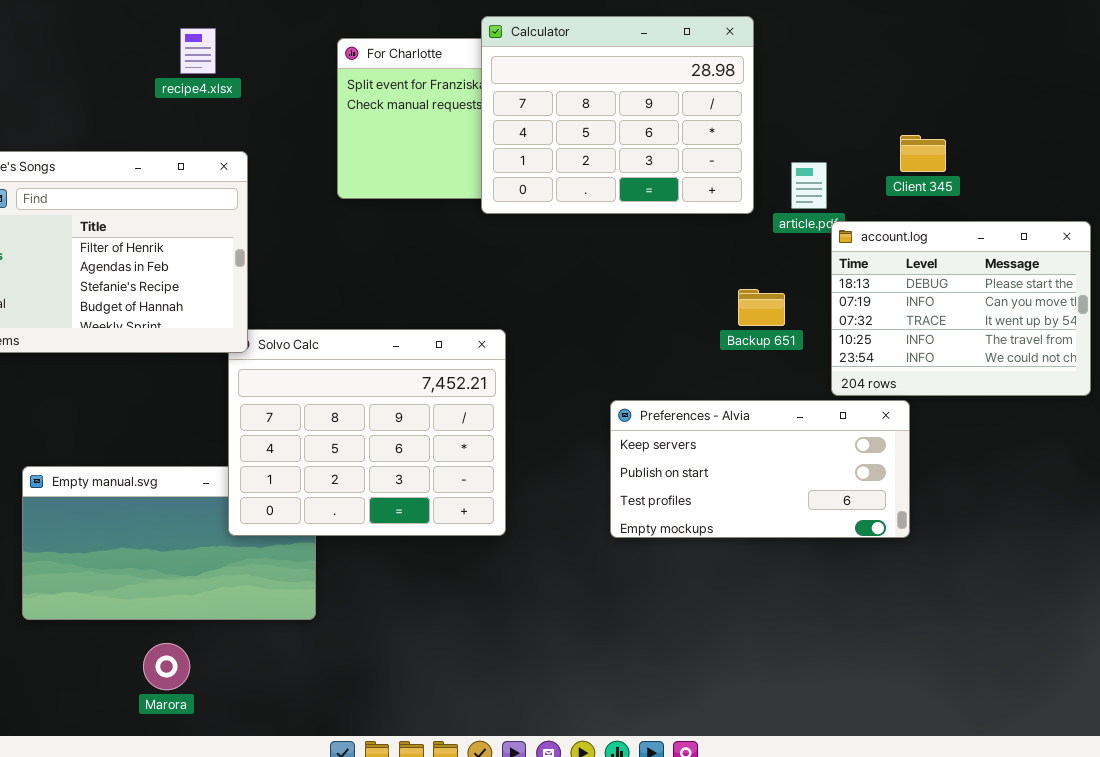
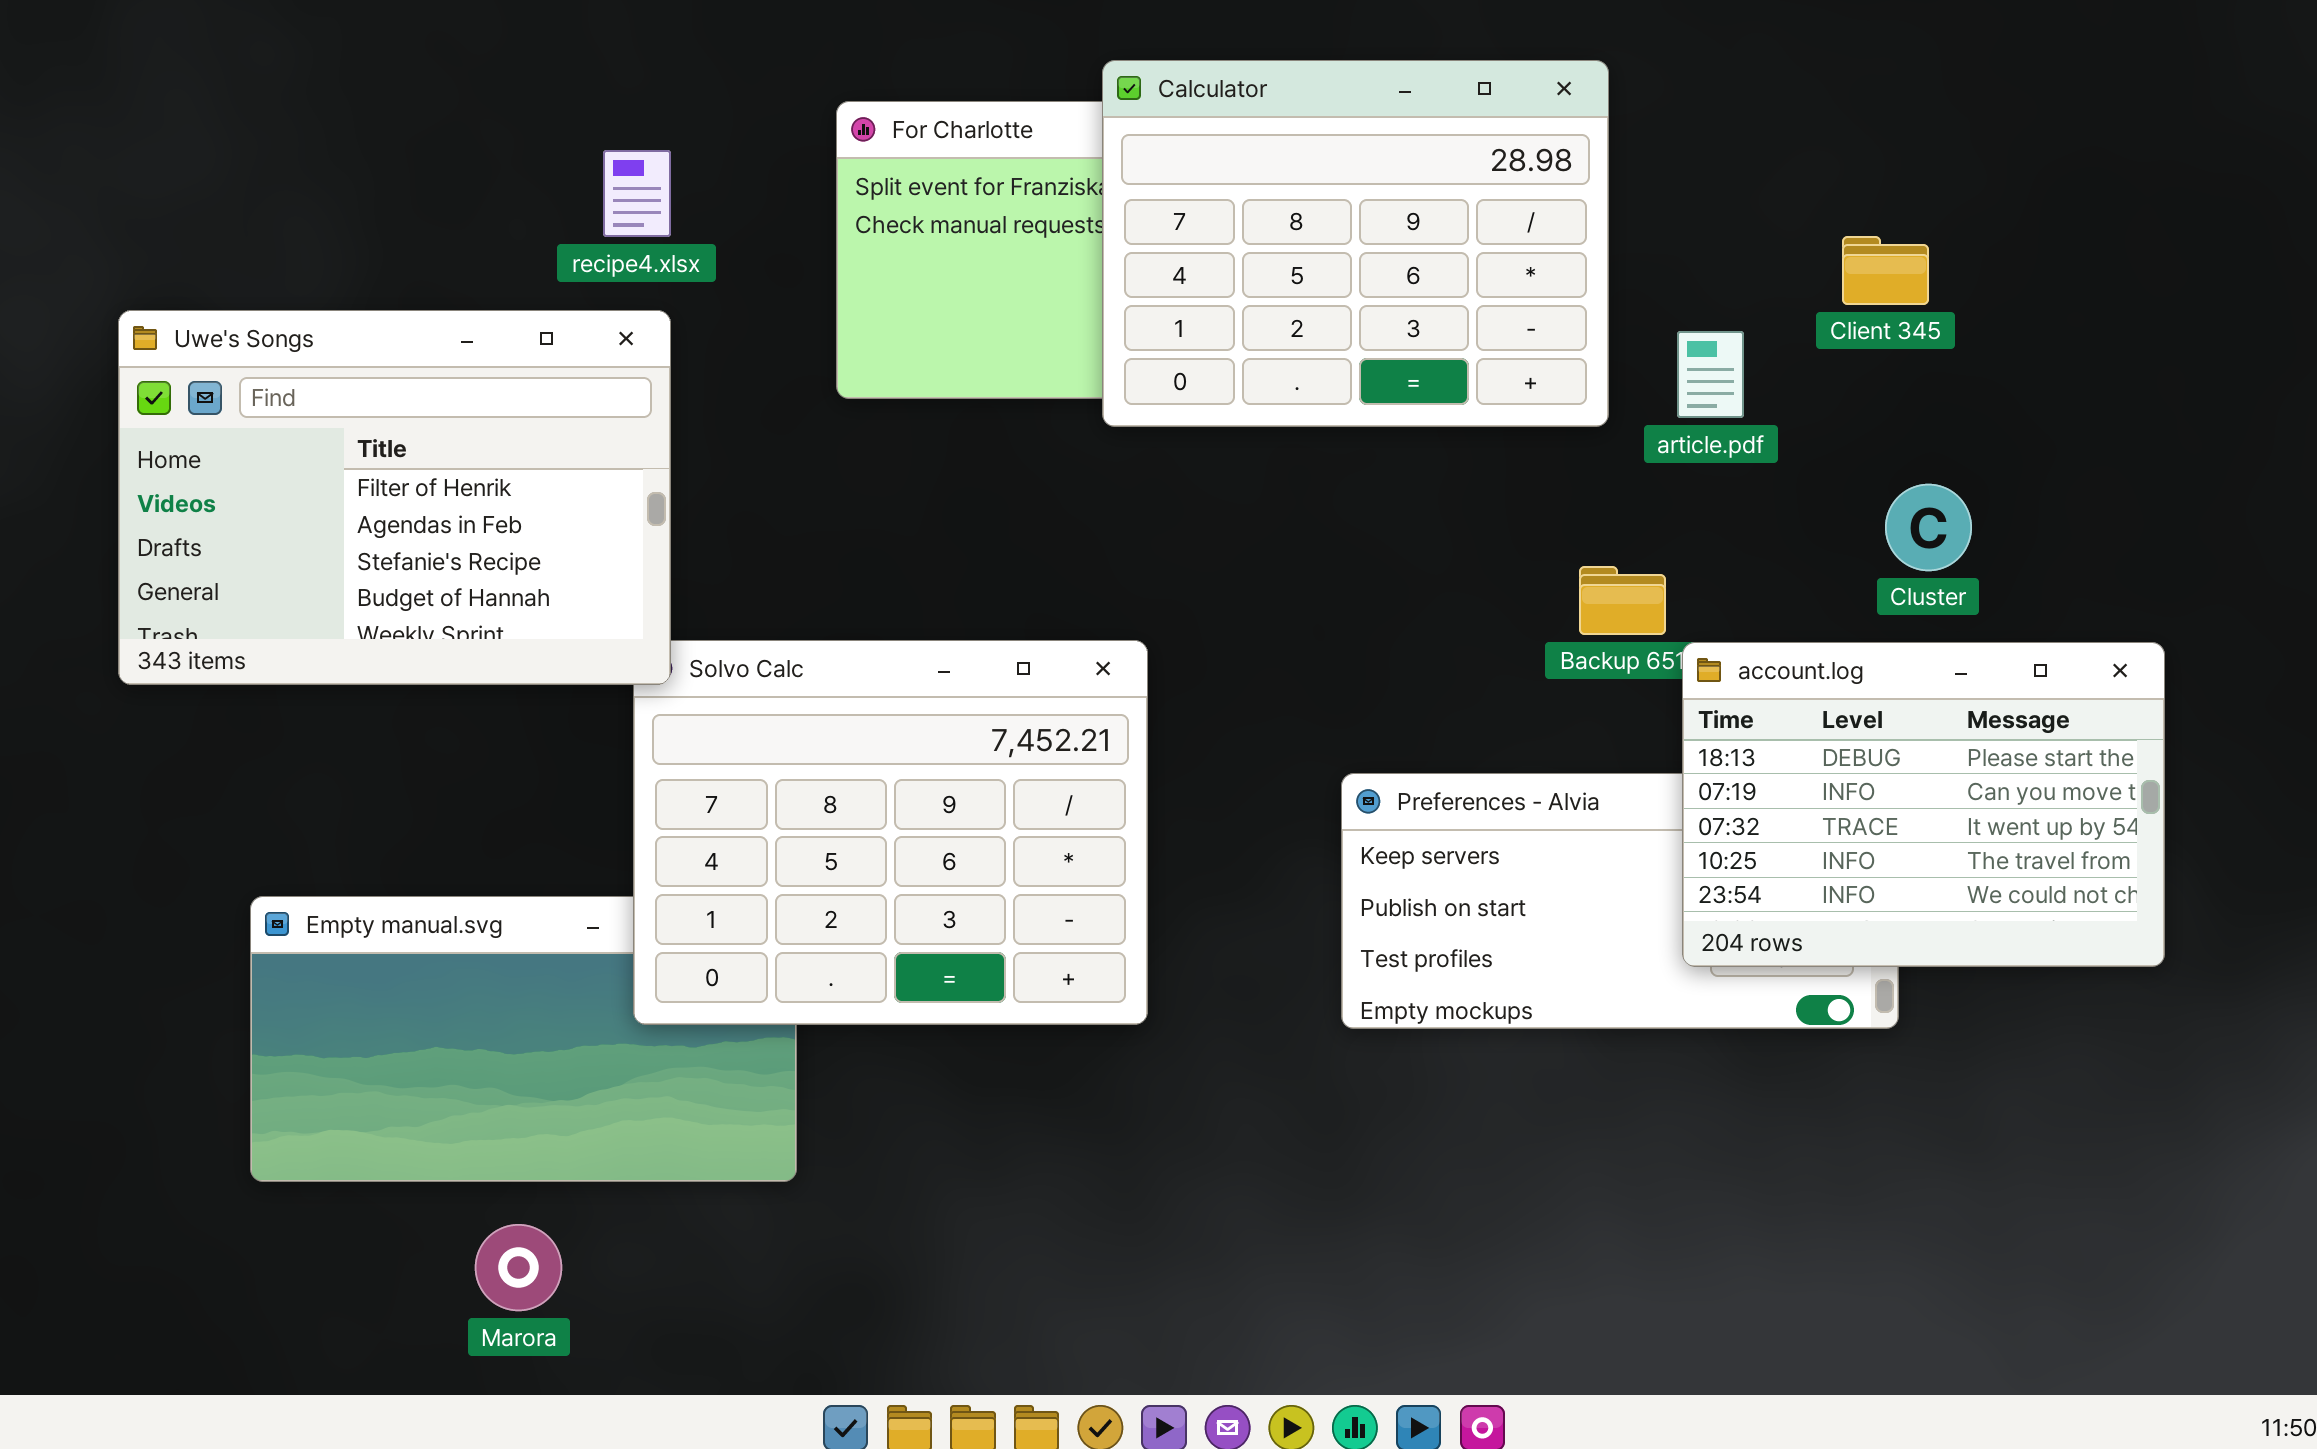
recipe4.xlsx: [180,28,216,74] -> [603,150,671,237], moved
Client 345: [900,135,946,172] -> [1842,236,1929,305], moved
account.log: [831,221,1091,396] -> [1682,642,2165,967], moved

